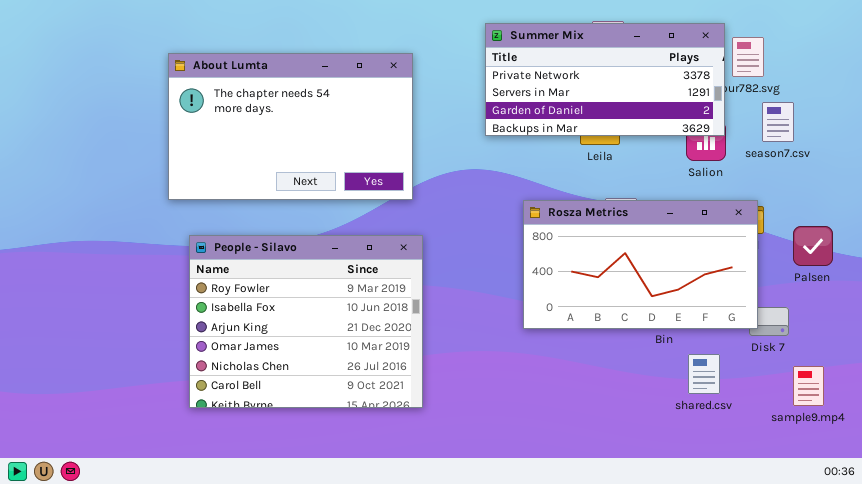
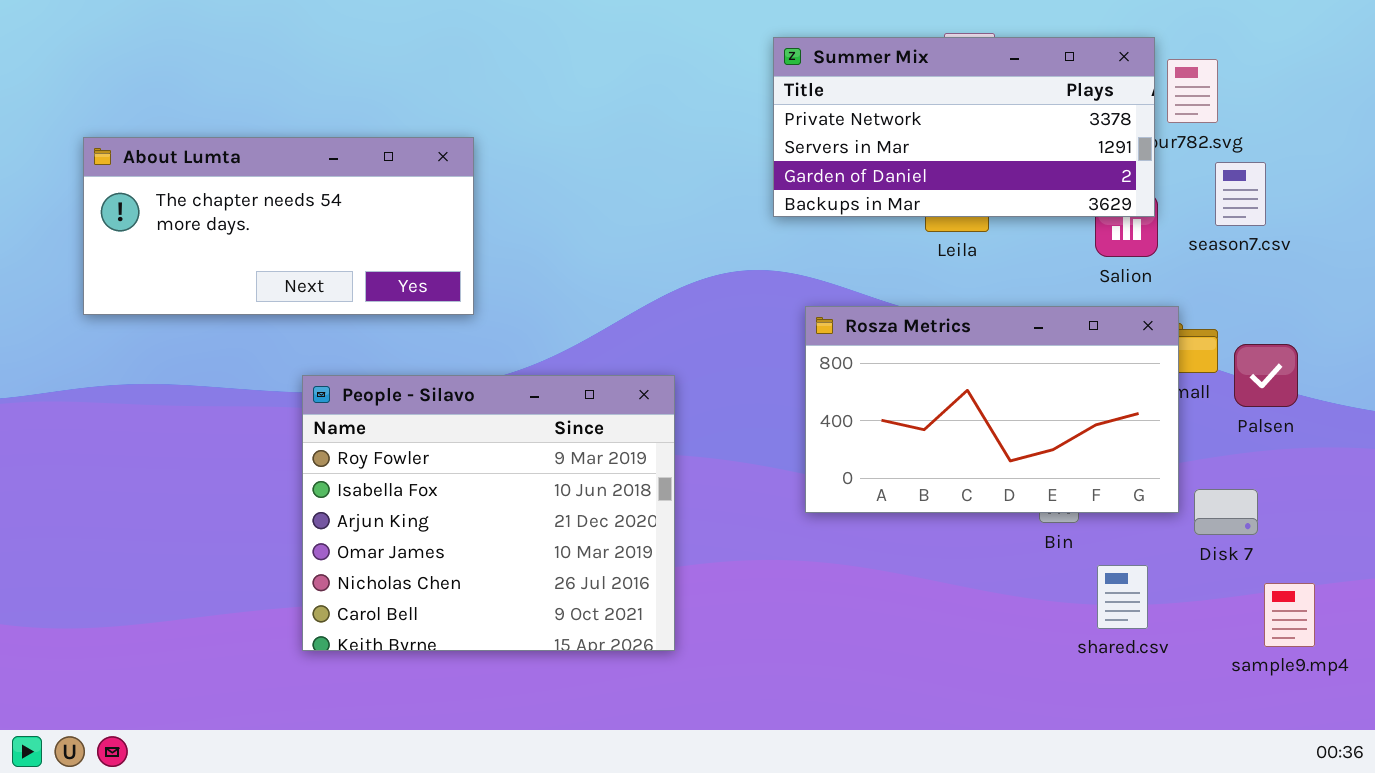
About Lumta: [168,53,413,200] -> [83,137,474,315], moved, resized
Rosza Metrics: [523,200,758,329] -> [805,306,1179,513], moved
Palsen: [793,226,833,266] -> [1234,344,1298,407], moved

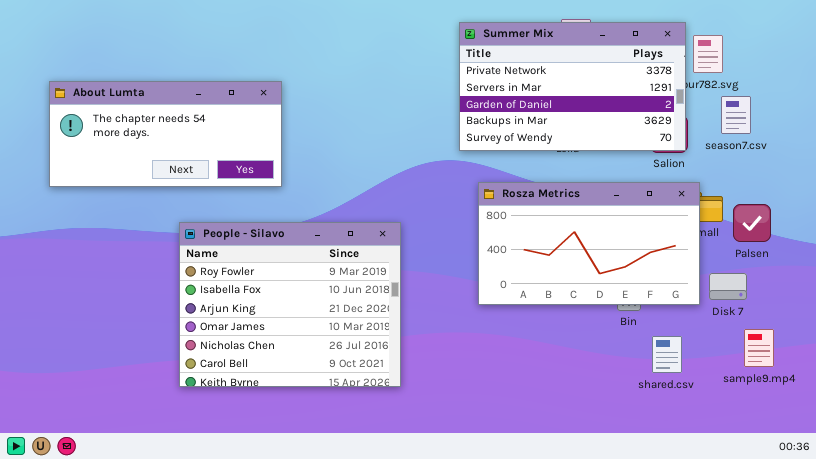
Summer Mix: [773,37,1155,217] -> [459,22,686,151], resized
Disk 7: [1194,489,1258,535] -> [709,273,747,300], moved
sample9.mp4: [1264,583,1315,647] -> [744,329,774,367], moved

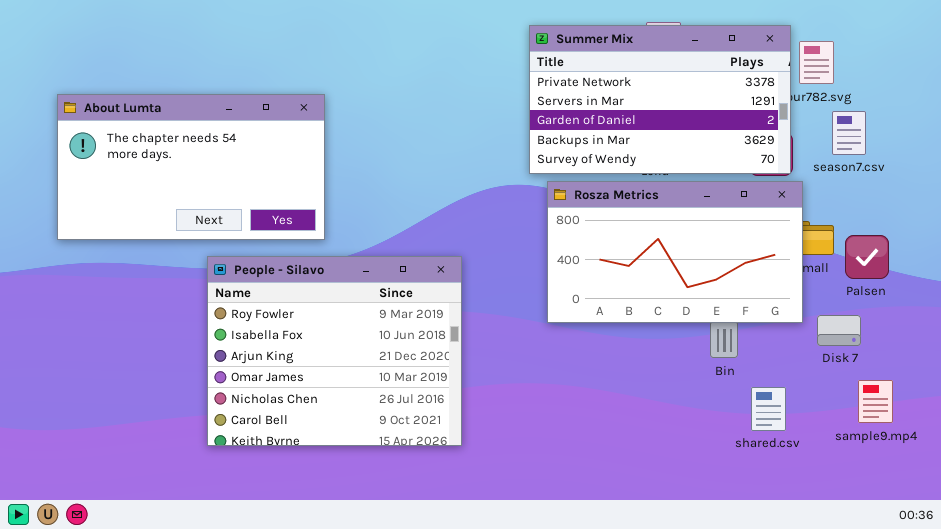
About Lumta: [49,81,282,187] -> [57,94,325,240], resized
Rosza Metrics: [478,182,700,305] -> [547,181,803,323], moved

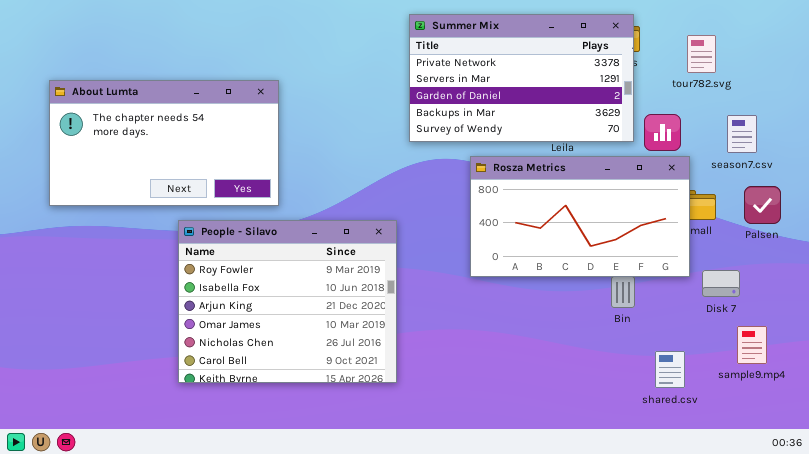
Summer Mix: [529,25,791,174] -> [409,14,634,142], moved
season7.csv: [832,111,866,155] -> [727,115,757,153], moved
Palsen: [845,235,889,279] -> [744,186,781,224], moved
shared.csv: [751,387,786,431] -> [655,351,685,388], moved

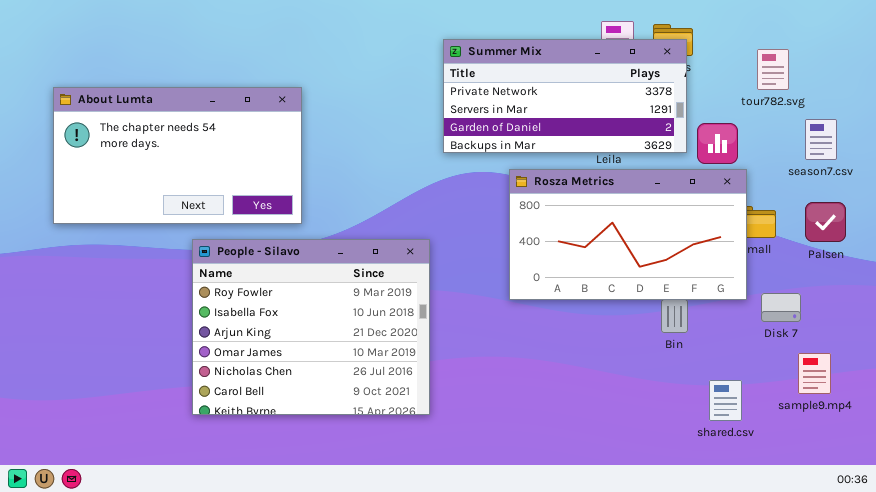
Summer Mix: [409,14,634,142] -> [443,39,687,153], resized
tour782.svg: [687,35,716,73] -> [757,49,789,90], moved
season7.csv: [727,115,757,153] -> [805,119,837,160], moved

